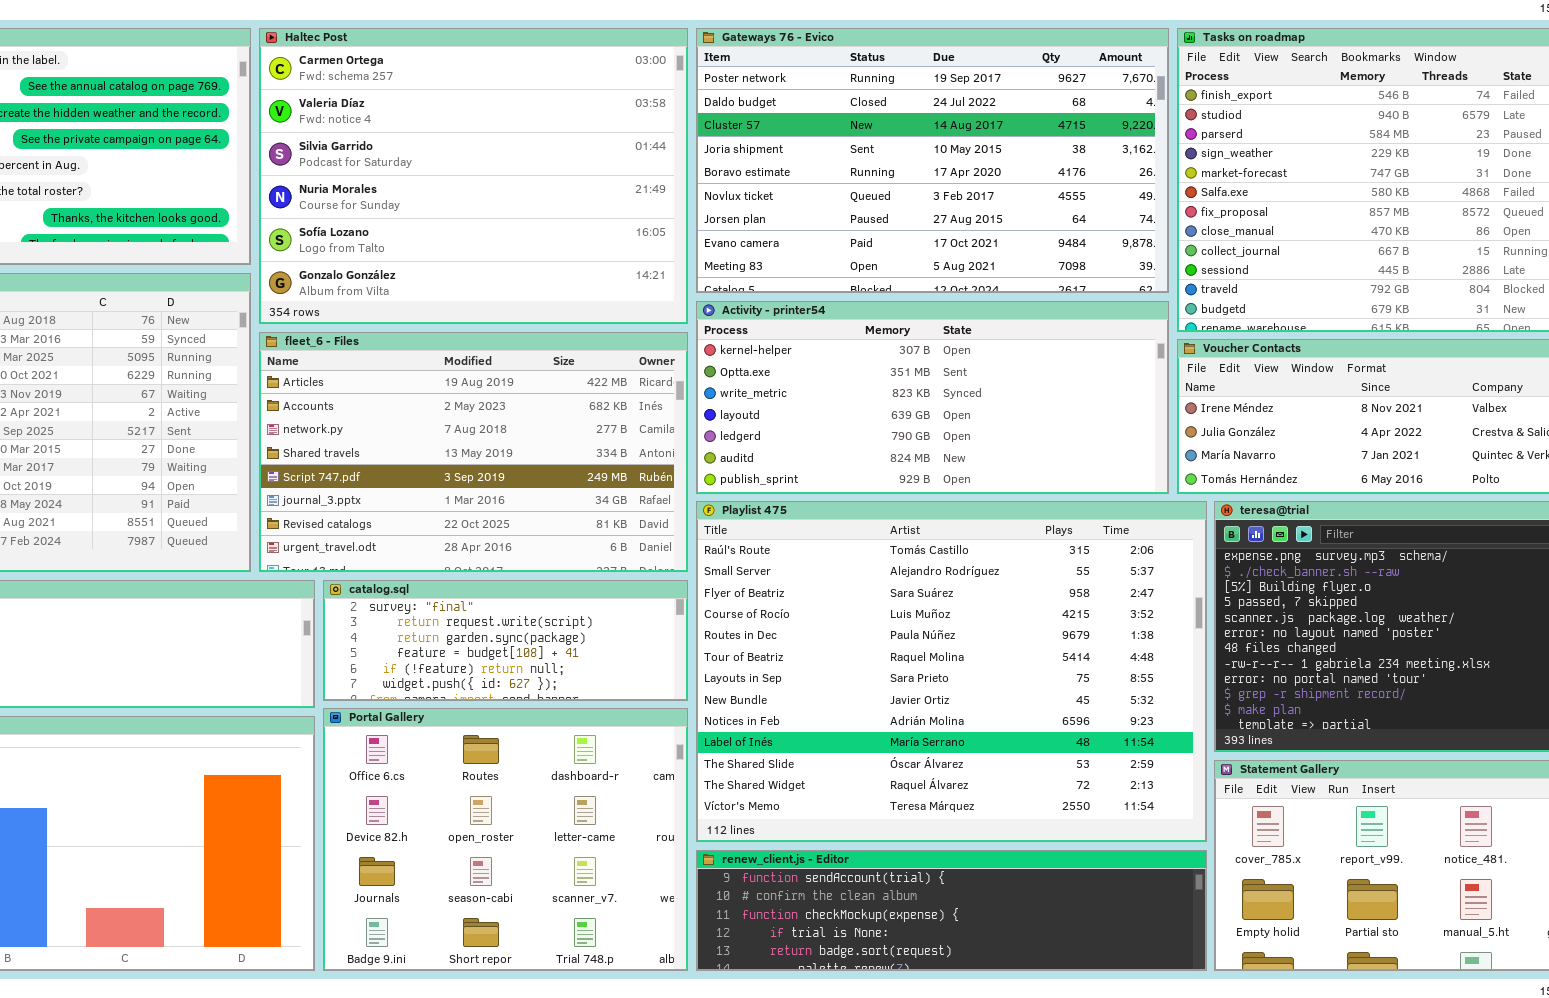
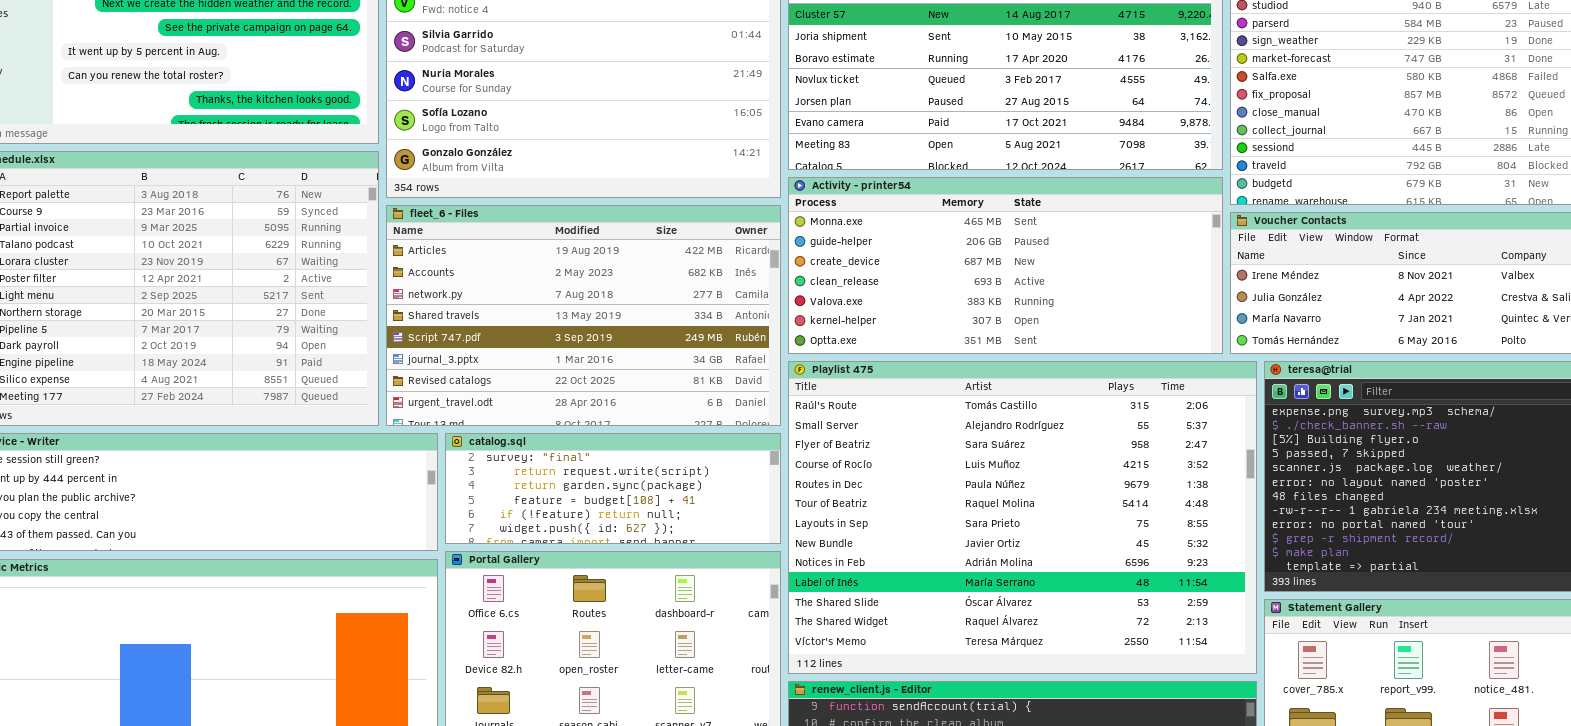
Activity - printer54: [696,301,1169,494] -> [788,177,1223,354], scrolled up 5 rows

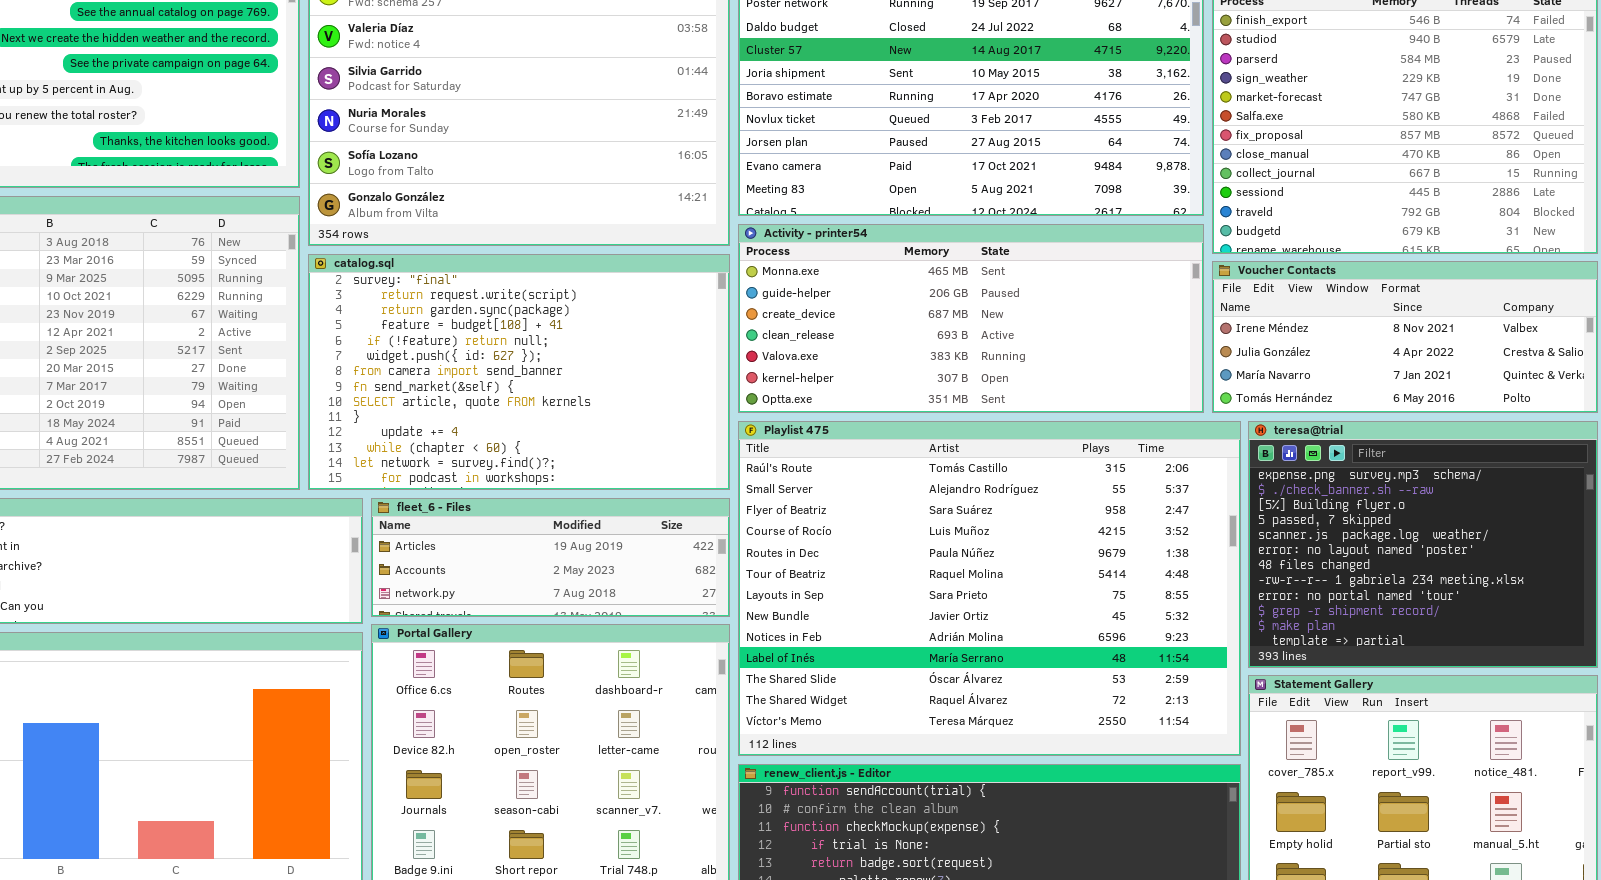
fleet_6 - Files: [386,205,781,426] -> [371,498,730,617], moved, resized
catalog.sql: [445,433,781,544] -> [308,254,730,490], moved, resized

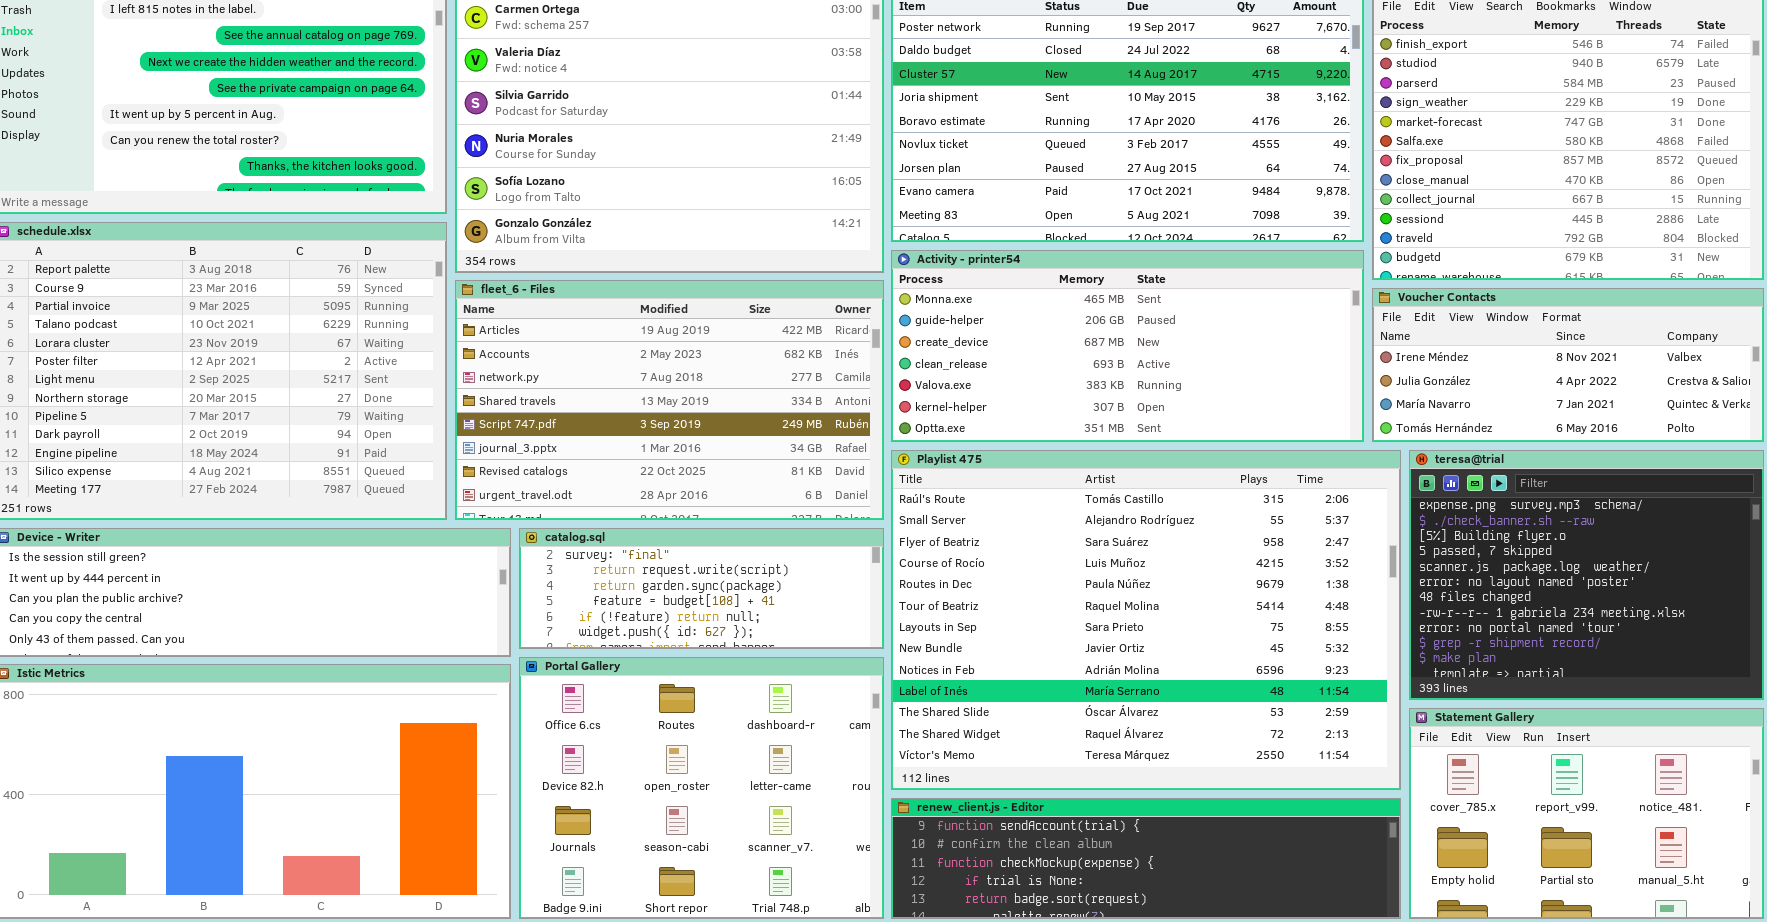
catalog.sql: [308,254,730,490] -> [519,528,884,649], moved, resized
fleet_6 - Files: [371,498,730,617] -> [455,280,884,520], moved, resized

